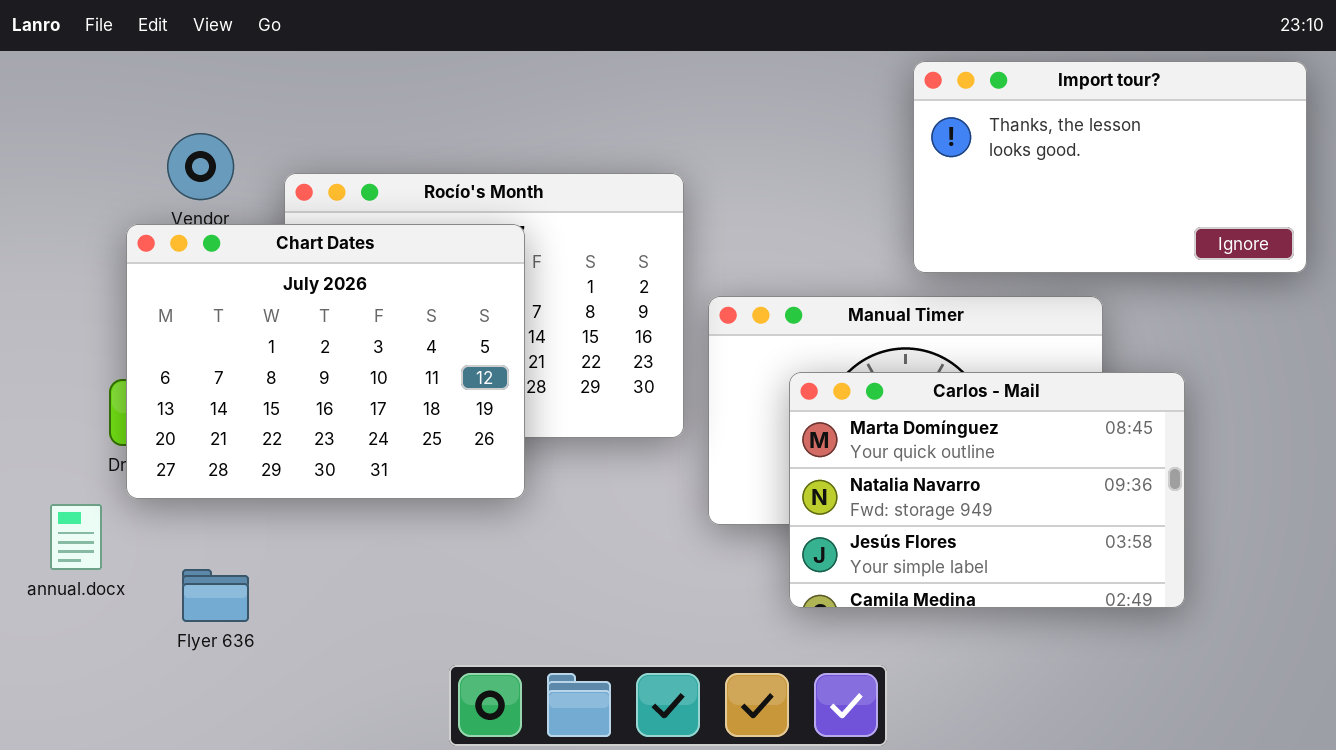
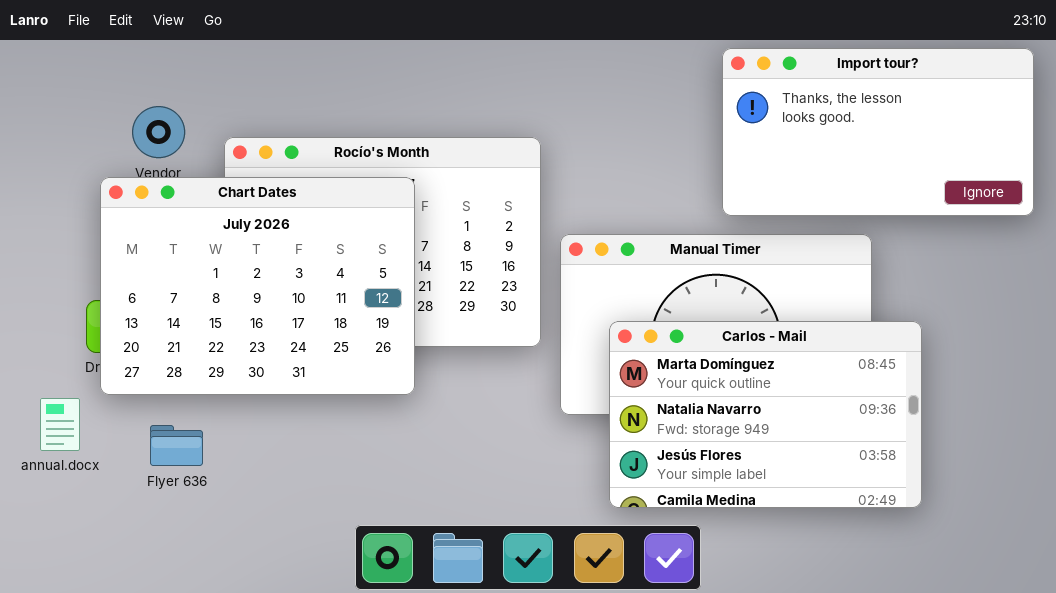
Carlos - Mail: [789,372,1185,608] -> [609,321,922,508], moved
Flyer 636: [182,569,249,622] -> [150,425,203,466], moved

